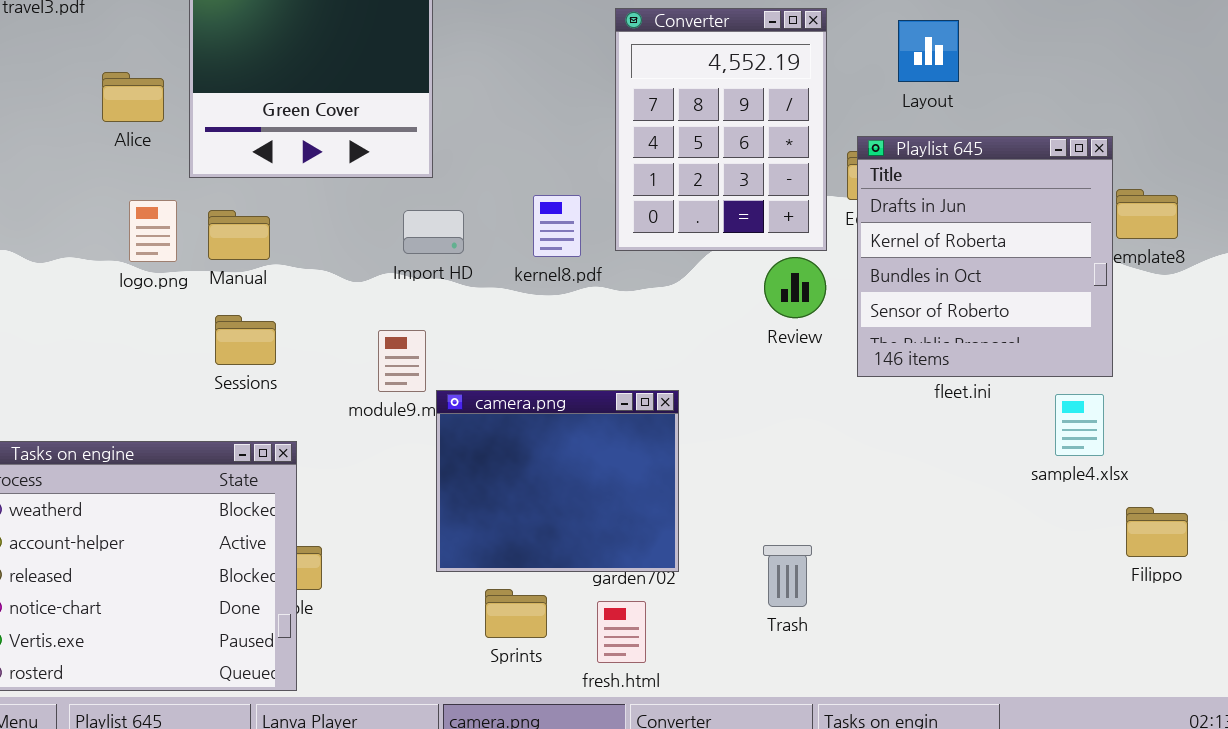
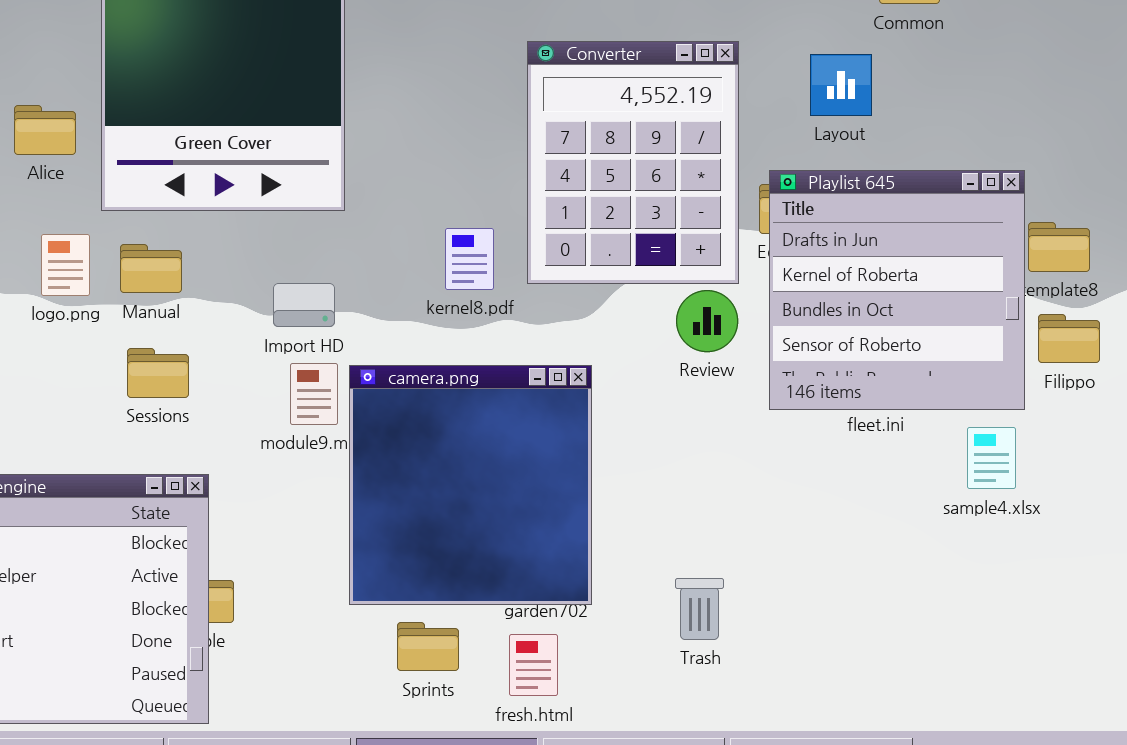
Import HD: [403,210,464,254] -> [273,283,335,327], moved
camera.png: [436,390,679,572] -> [349,365,592,605], resized
Filippo: [1126,507,1188,557] -> [1038,314,1100,363], moved

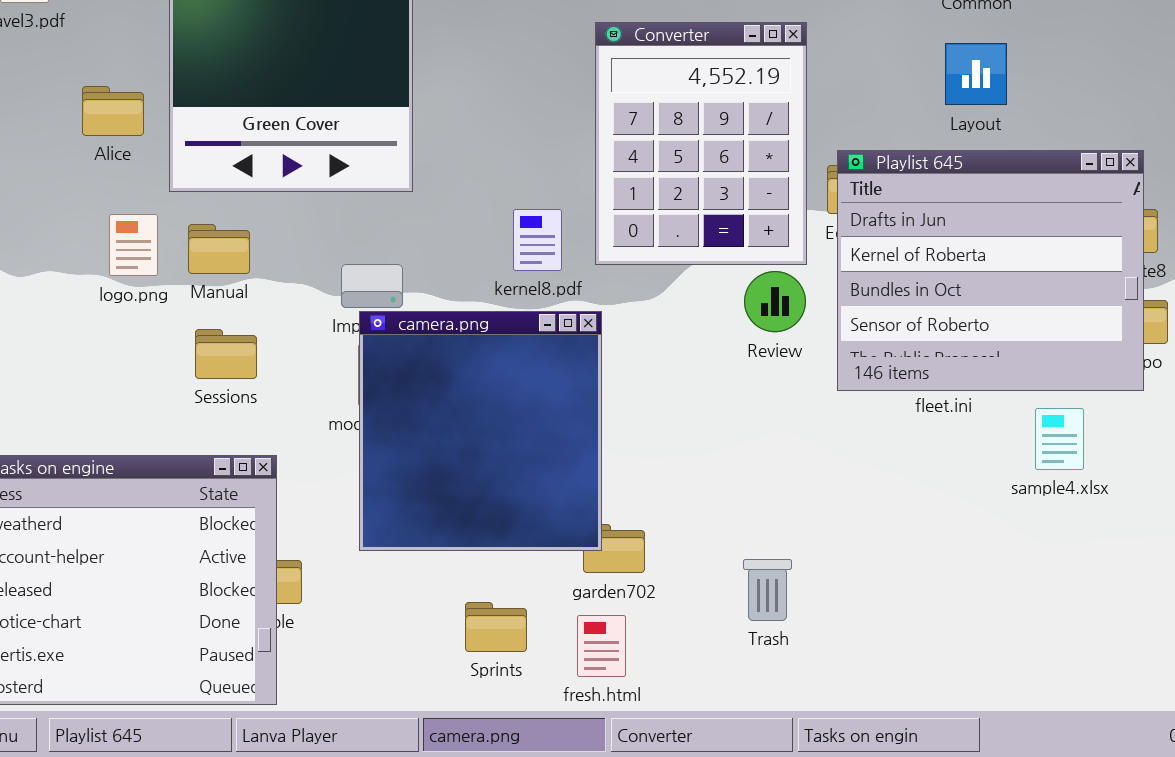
Layout: [810,54,872,116] -> [945,43,1007,105], moved
Playlist 645: [769,170,1025,410] -> [837,150,1144,391], resized
camera.png: [349,365,592,605] -> [359,311,602,551], moved

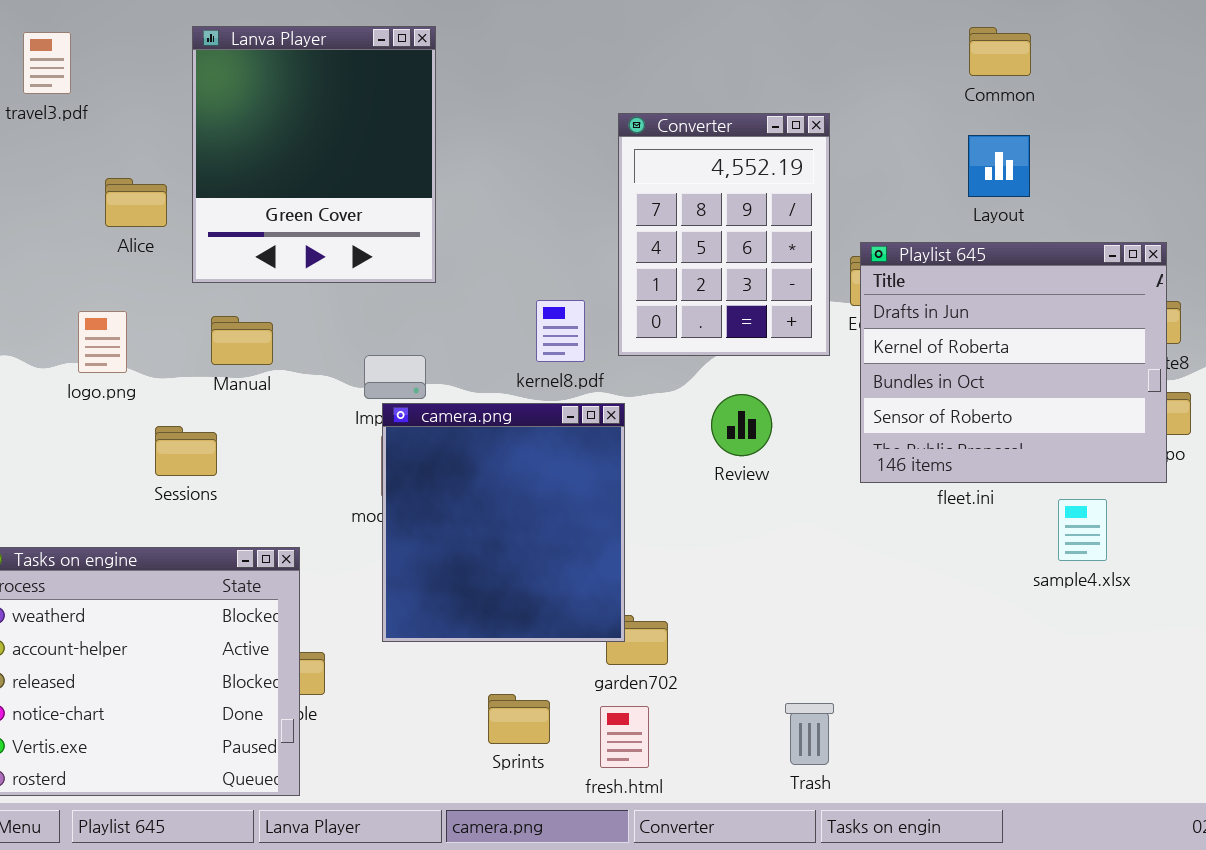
logo.png: [109,214,158,276] -> [78,311,127,373], moved
Review: [744,271,806,332] -> [711,394,772,456], moved
Sessions: [195,329,257,379] -> [155,426,217,476], moved
Trash: [743,559,792,621] -> [785,703,834,765], moved

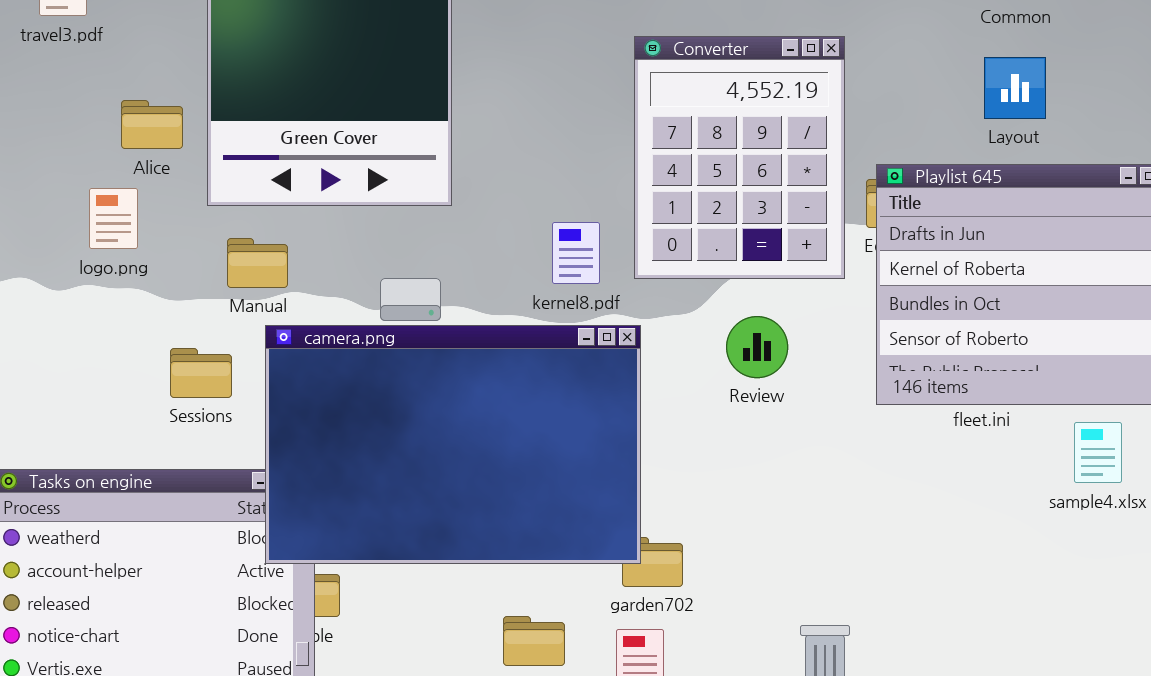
logo.png: [78,311,127,373] -> [89,188,138,249], moved
camera.png: [382,403,625,642] -> [265,325,641,564], resized

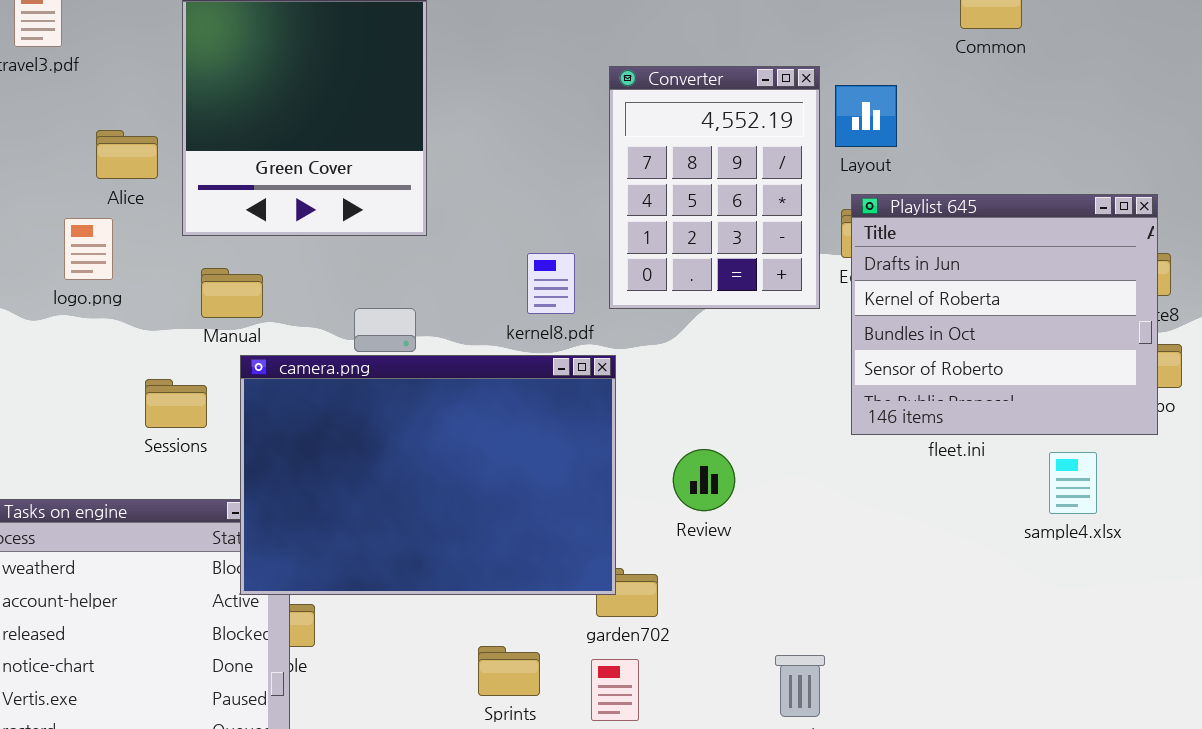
Layout: [984,57,1046,119] -> [835,85,897,147], moved
Review: [726,316,788,378] -> [673,449,735,511], moved

